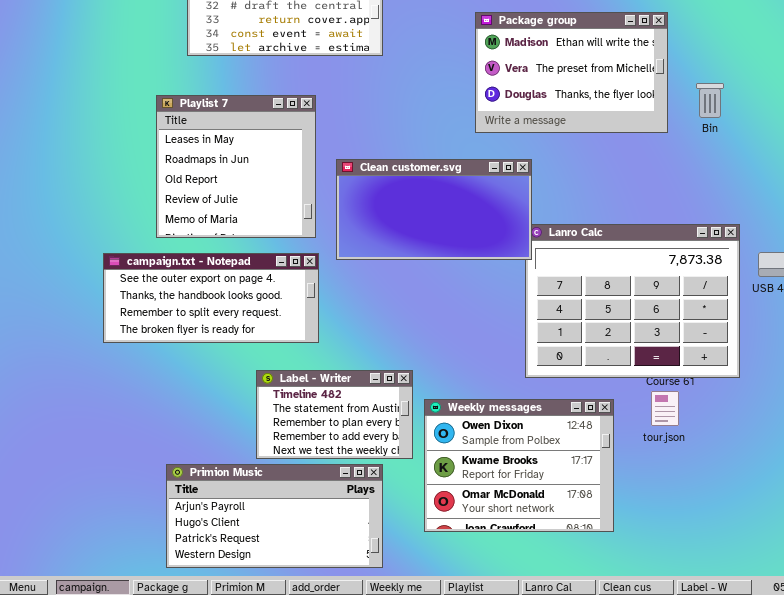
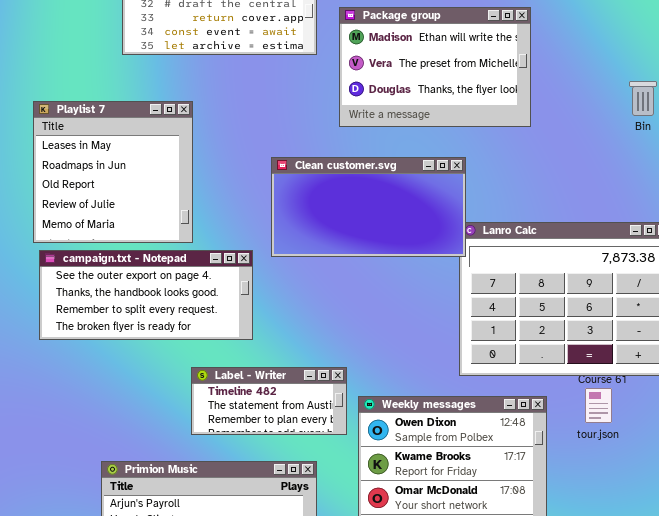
Package group: [475,12,668,133] -> [339,7,531,127], moved
Playlist 7: [156,95,316,238] -> [33,101,193,243], moved
Label - Writer: [256,370,413,459] -> [191,367,347,435], resized

